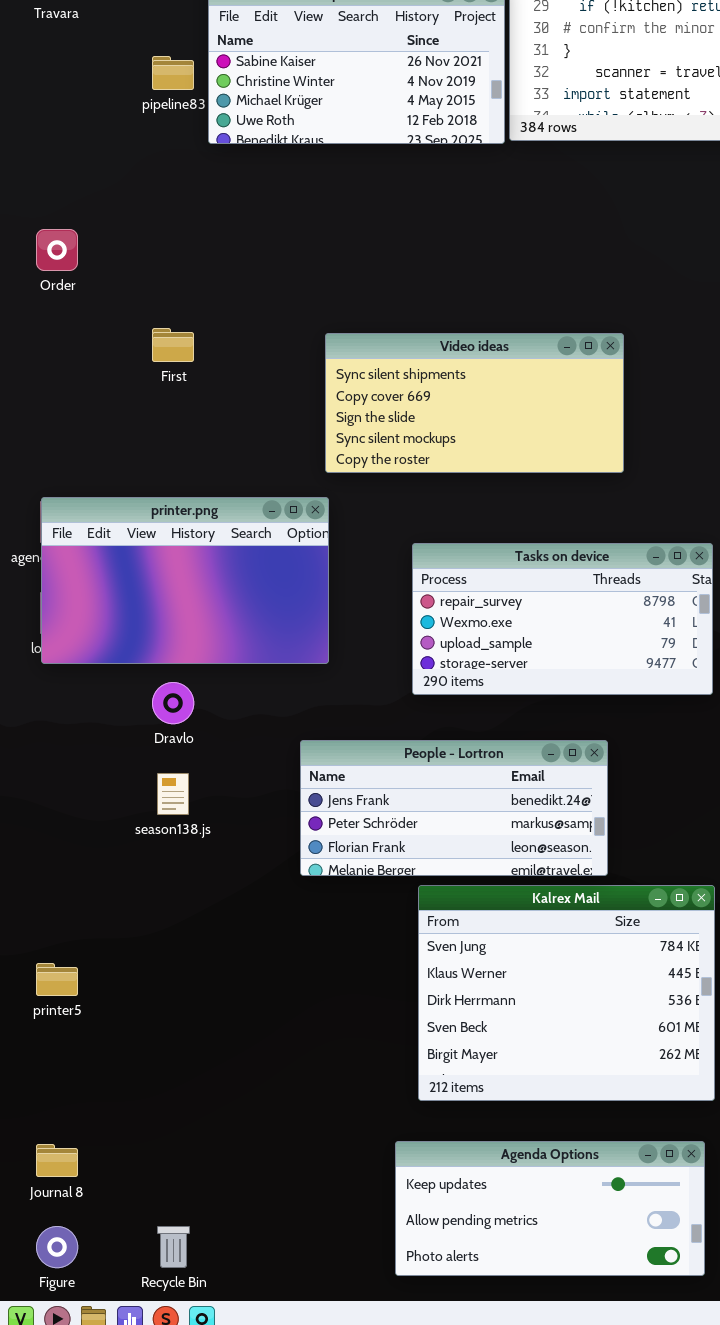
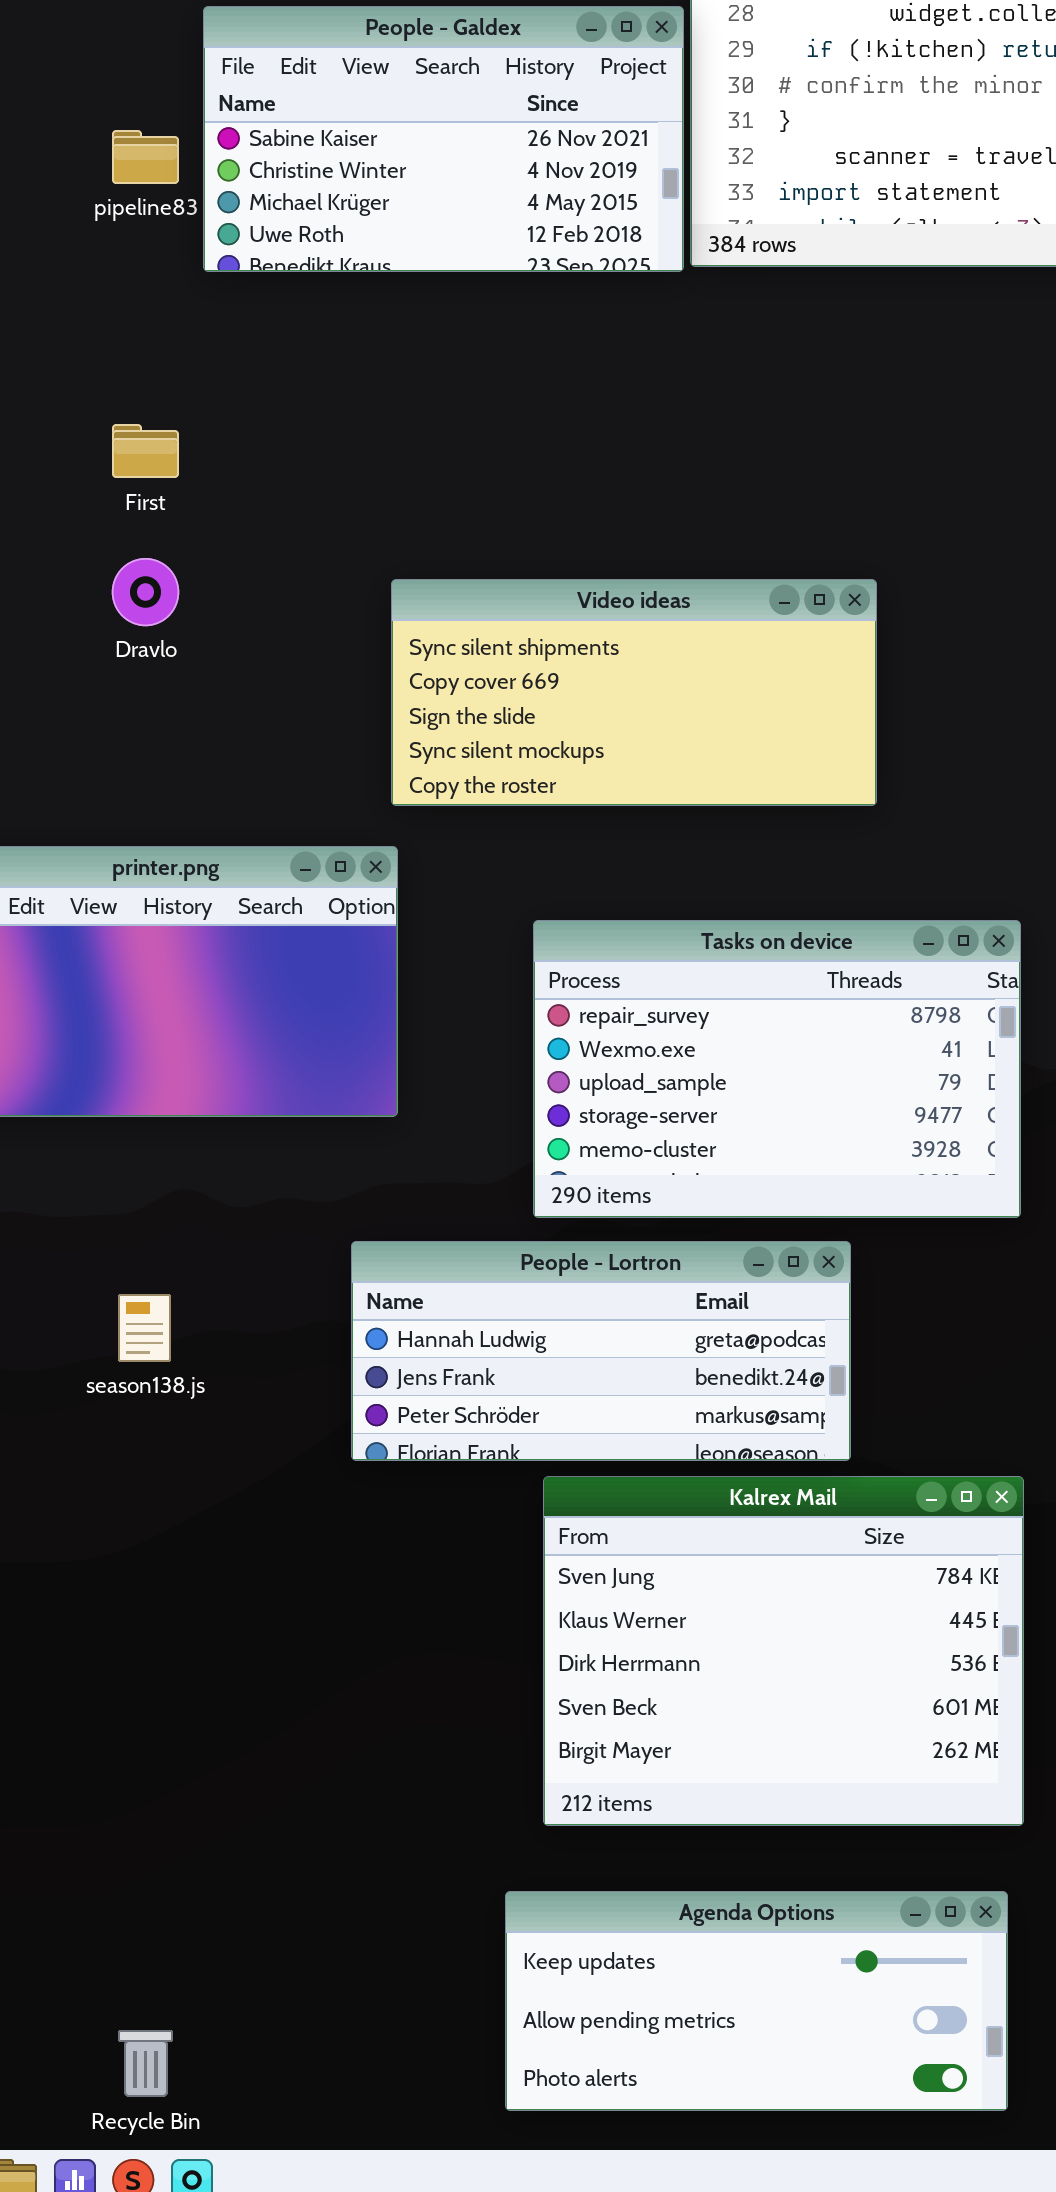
First: [152,328,194,362] -> [112,424,179,478], moved
Tasks on device: [412,543,713,695] -> [533,920,1021,1218], resized
Dravlo: [152,682,194,724] -> [112,558,179,626], moved
People - Lortron: [300,740,608,876] -> [351,1241,851,1461], scrolled up 1 row

